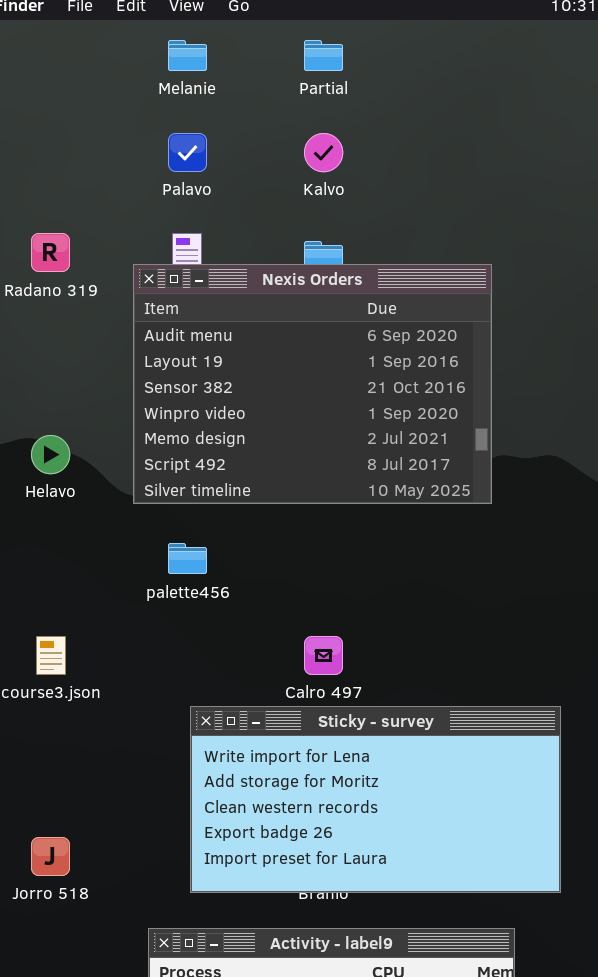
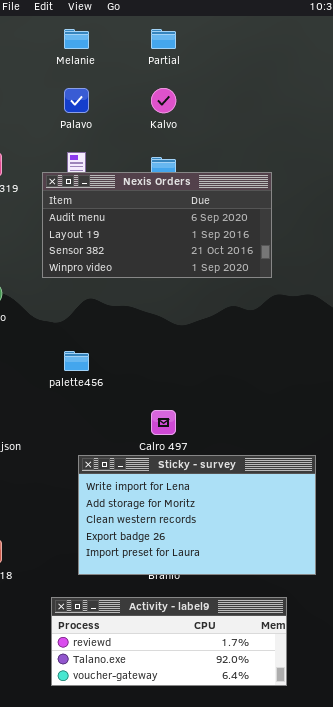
Nexis Orders: [133,264,492,504] -> [42,172,272,278], resized

